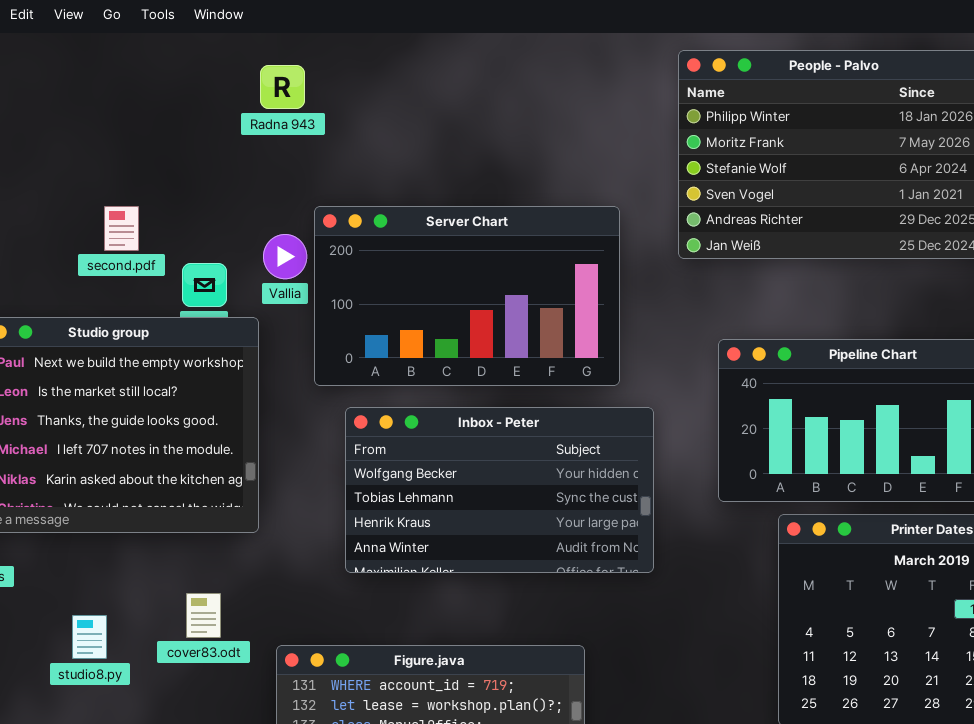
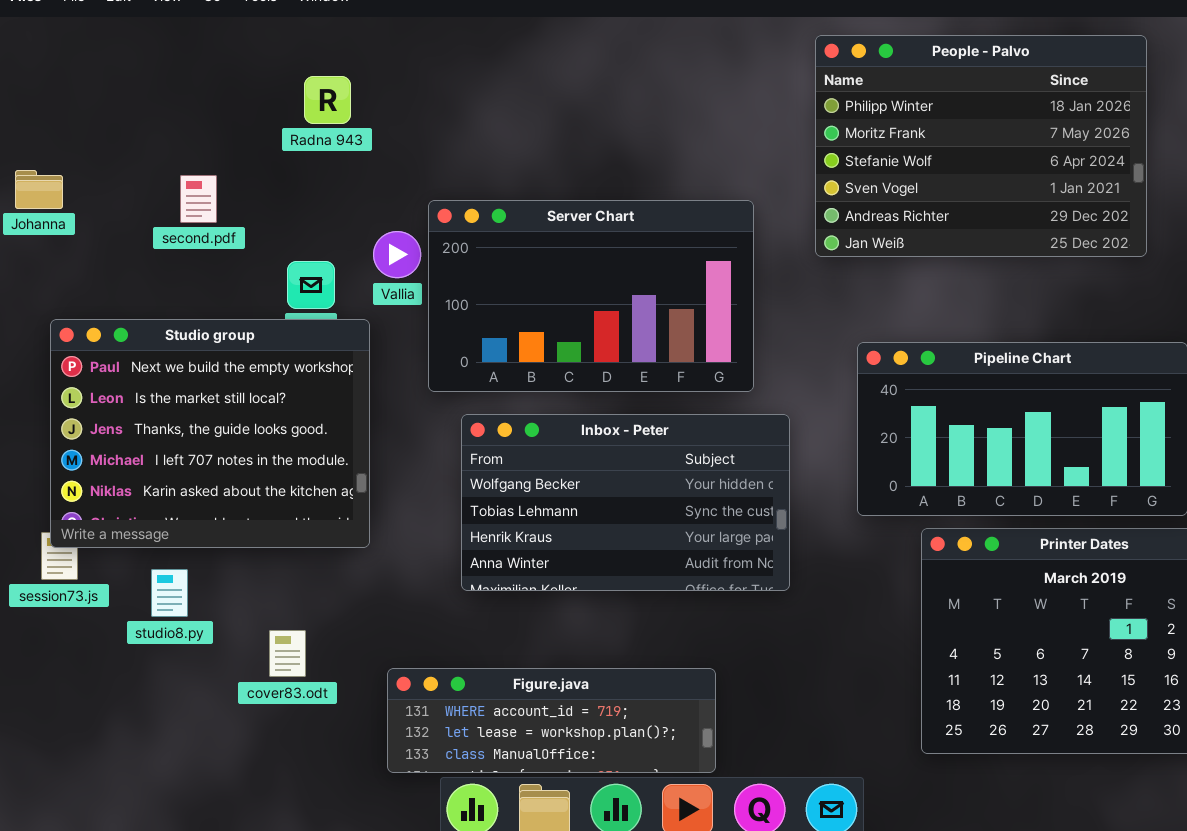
Radna 943: [260,65,305,109] -> [304,76,351,124], moved
second.pdf: [104,206,139,251] -> [180,175,217,223], moved
cover83.odt: [186,593,221,638] -> [269,630,306,677], moved
studio8.py: [72,615,107,659] -> [151,569,188,617], moved

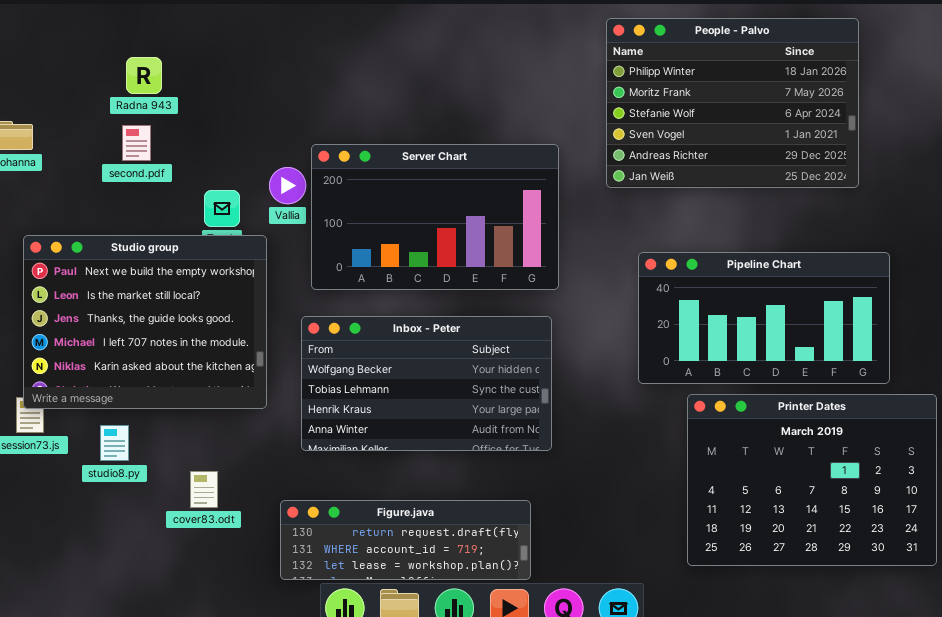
Radna 943: [304,76,351,124] -> [126,57,162,94], moved
Inbox - Peter: [461,414,790,591] -> [301,316,552,451], moved
Figure.java: [387,668,716,773] -> [280,500,531,580], scrolled up 1 row

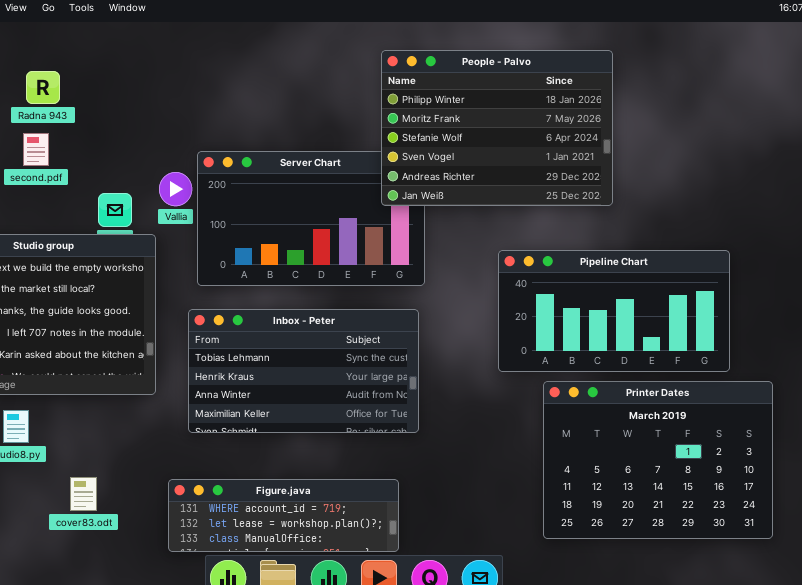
People - Palvo: [606,18,859,188] -> [381,50,613,206], moved
Inbox - Peter: [301,316,552,451] -> [188,309,419,433], scrolled down 1 row
cover83.odt: [190,471,218,508] -> [70,477,97,511], moved
Figure.java: [280,500,531,580] -> [168,479,399,552], scrolled down 1 row

